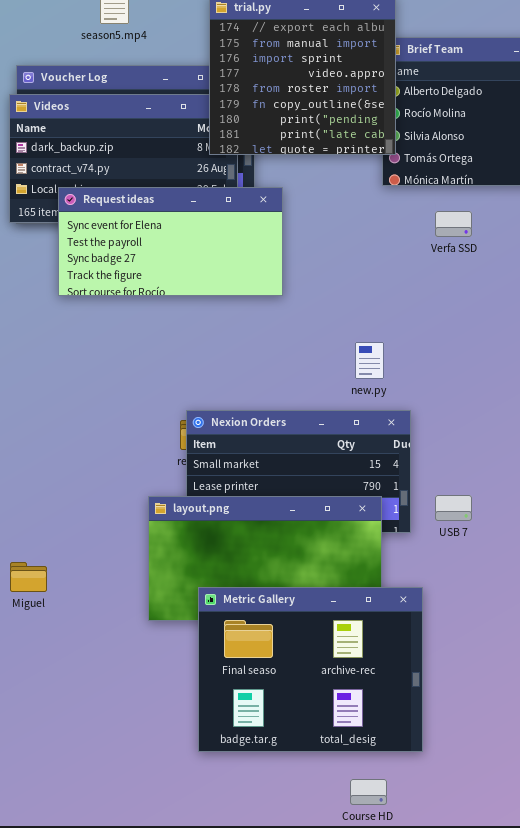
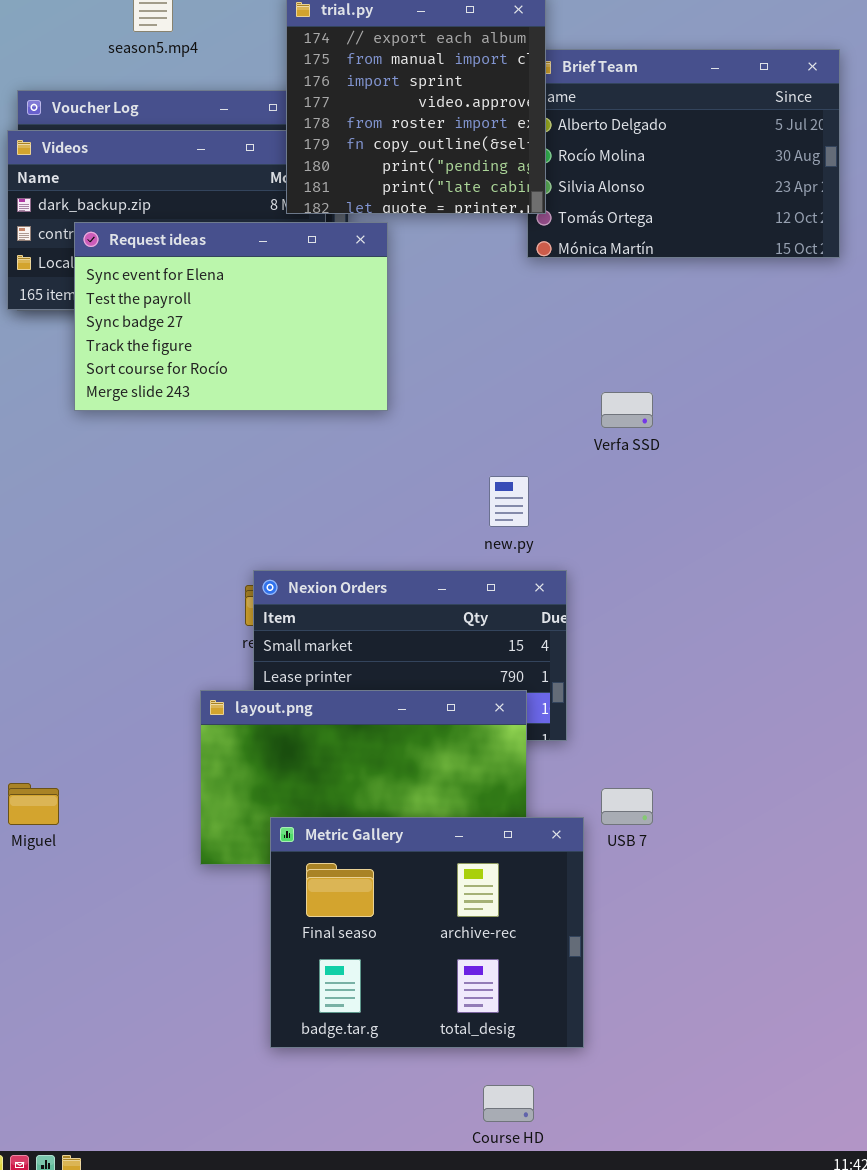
Request ideas: [58,187,283,296] -> [74,222,388,411], resized
Verfa SSD: [435,211,472,237] -> [601,392,653,428], moved
USB 7: [435,495,472,521] -> [601,788,653,825], moved

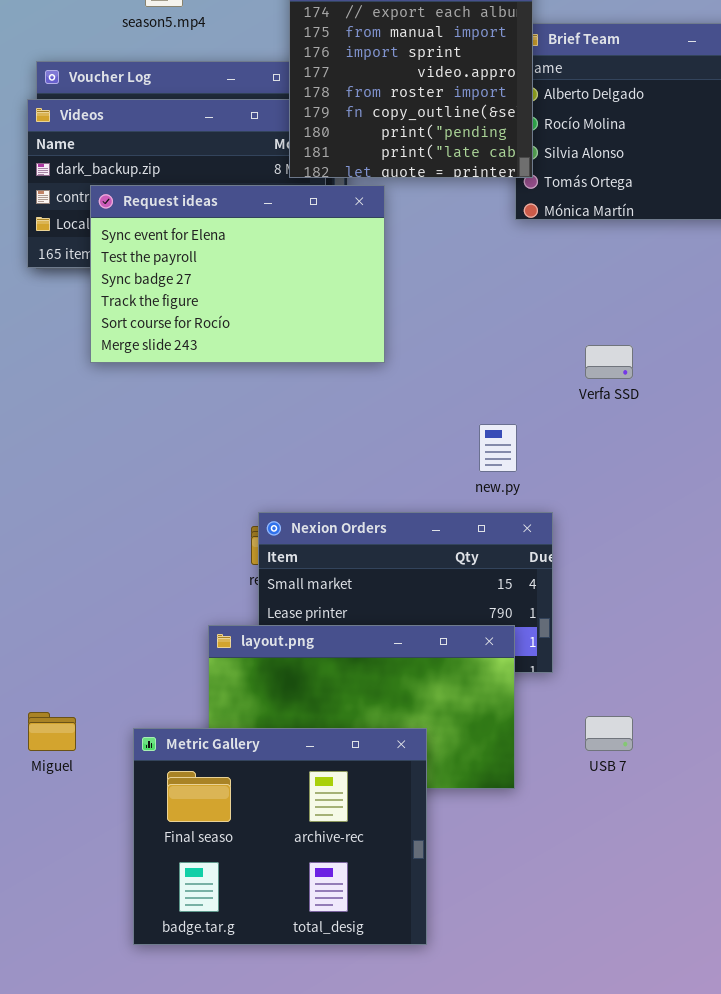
Metric Gallery: [270,817,584,1048] -> [133,728,427,945], moved

